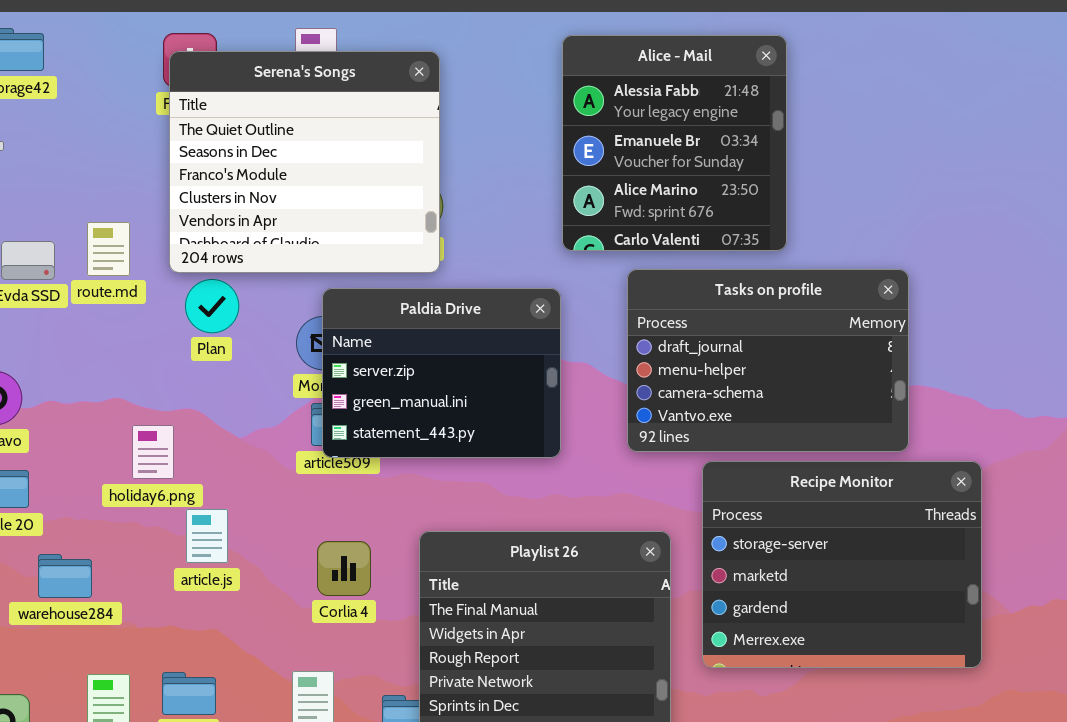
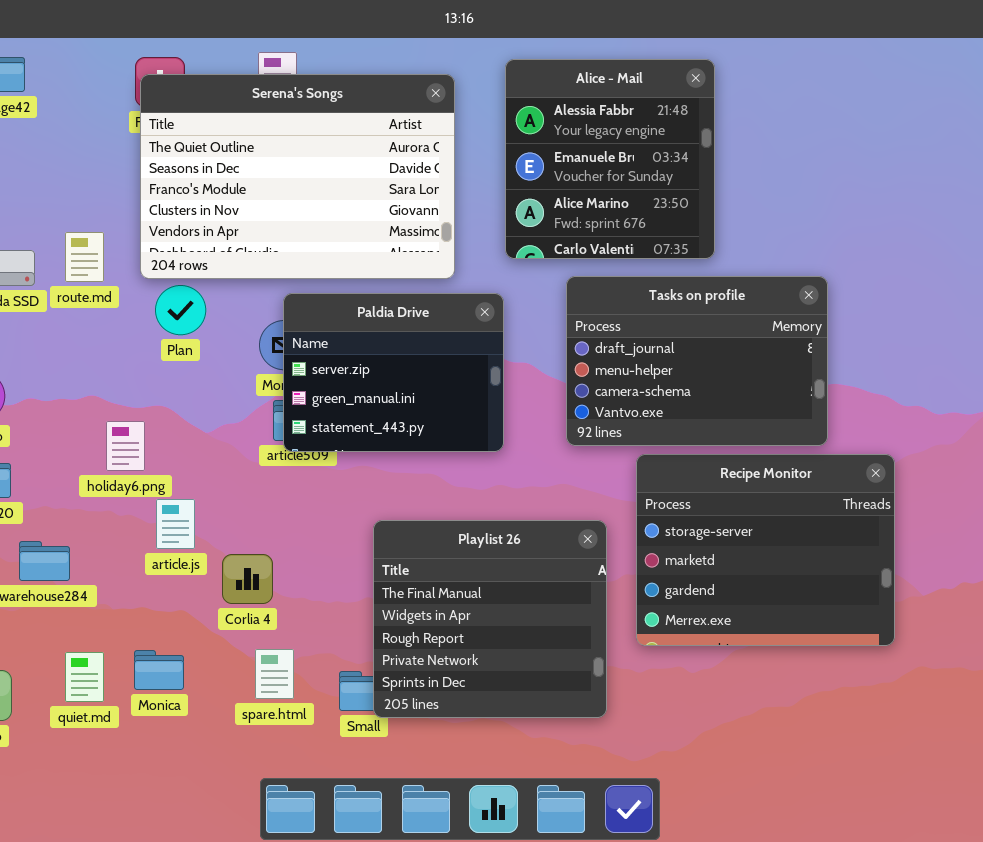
Serena's Songs: [169,51,440,273] -> [140,74,455,279], resized
Corlia 4: [317,541,371,596] -> [222,554,273,604], moved

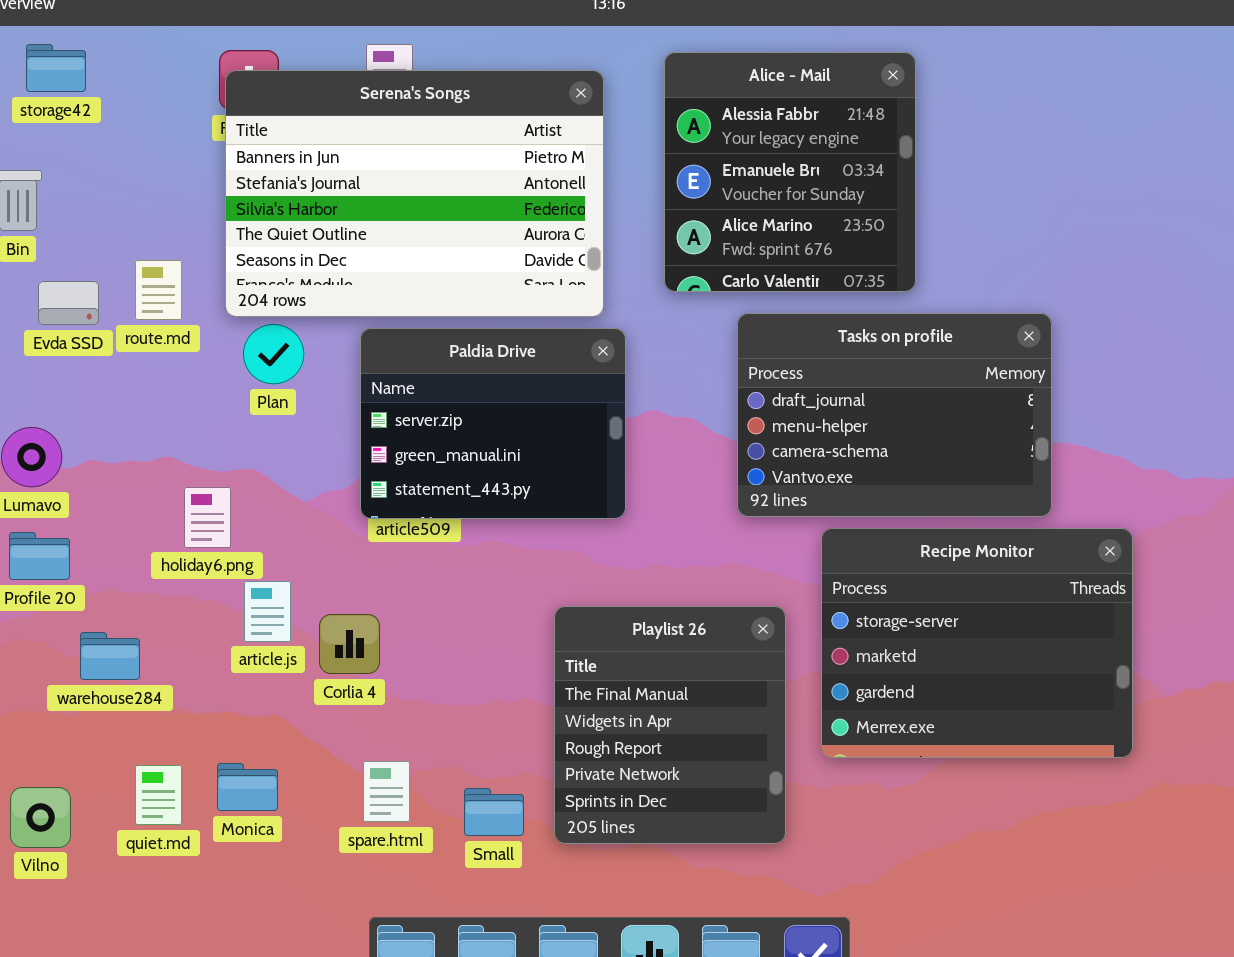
Serena's Songs: [140,74,455,279] -> [225,70,604,317], scrolled up 3 rows
Paldia Drive: [283,293,504,452] -> [360,328,626,519], moved
Playlist 26: [373,520,607,718] -> [554,606,786,844], resized
Corlia 4: [222,554,273,604] -> [319,614,380,674], moved

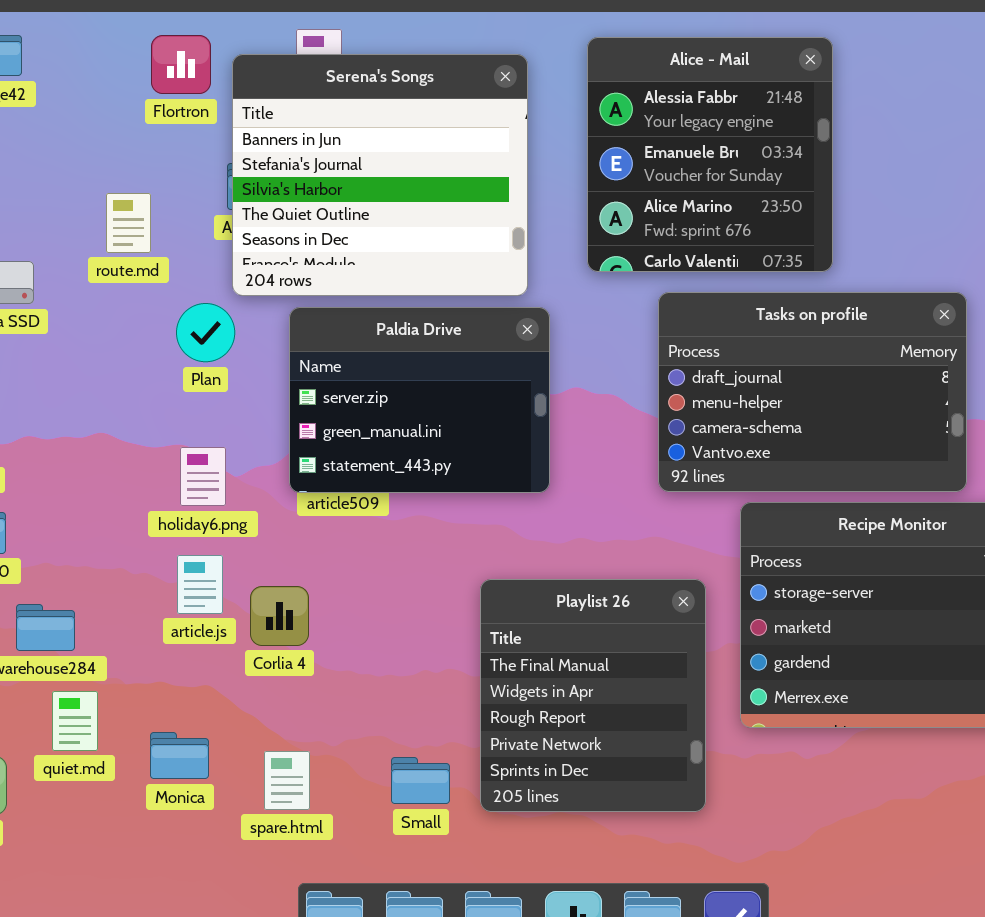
Serena's Songs: [225,70,604,317] -> [232,54,528,296], resized
route.md: [135,260,182,320] -> [106,193,151,253], moved
holiday6.png: [184,487,231,548] -> [180,447,226,506], moved
spare.html: [363,761,410,822] -> [264,751,310,810], moved
quiet.md: [135,765,182,825] -> [52,691,98,751], moved

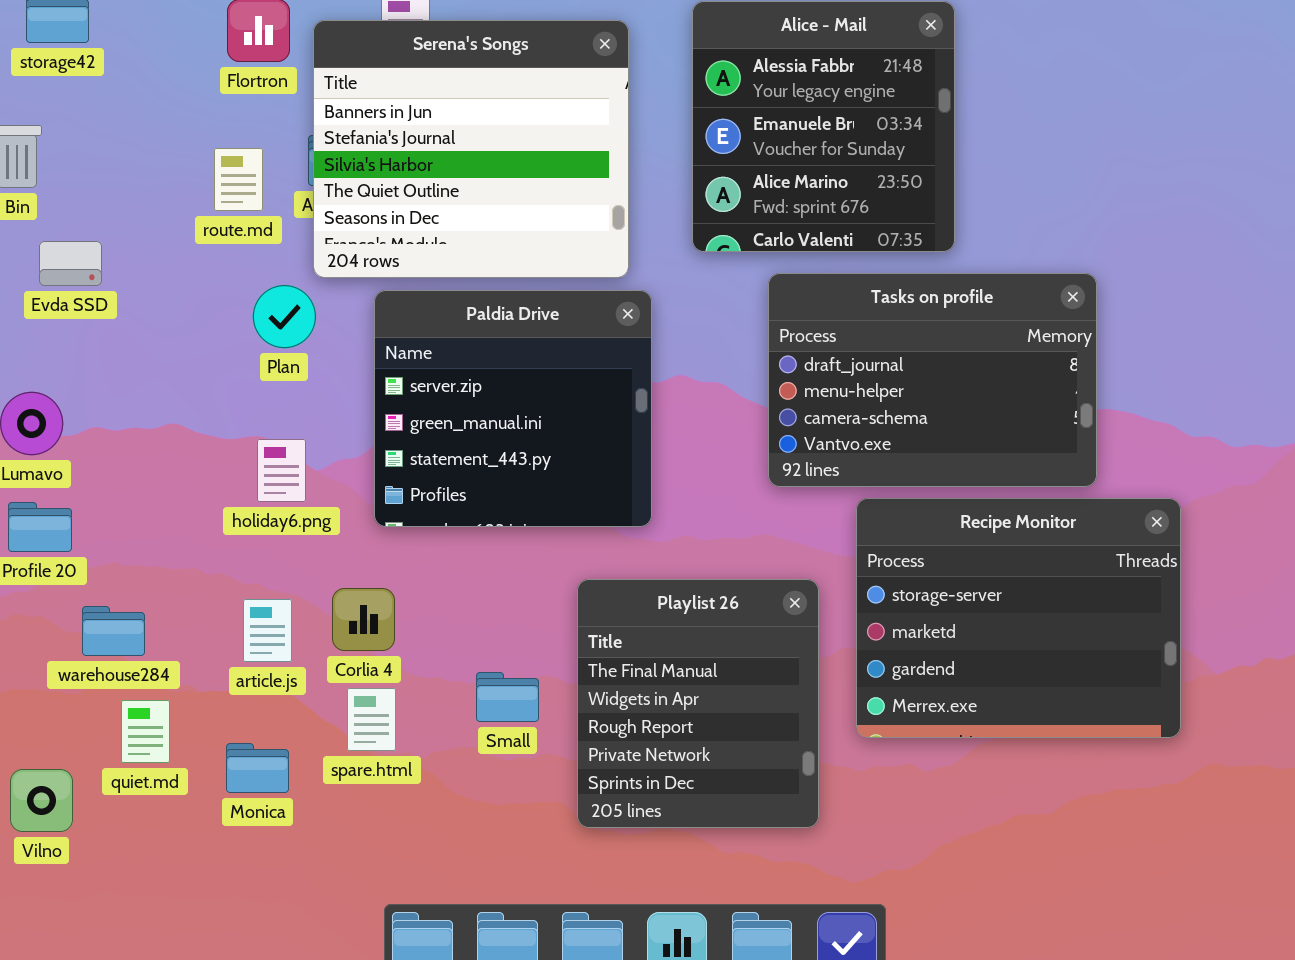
route.md: [106,193,151,253] -> [214,148,263,211], moved
Paldia Drive: [289,307,550,493] -> [374,290,652,527], resized
article.js: [177,555,223,614] -> [243,599,292,662], moved
spare.html: [264,751,310,810] -> [347,688,396,751], moved
Small: [391,757,450,804] -> [476,672,539,722], moved

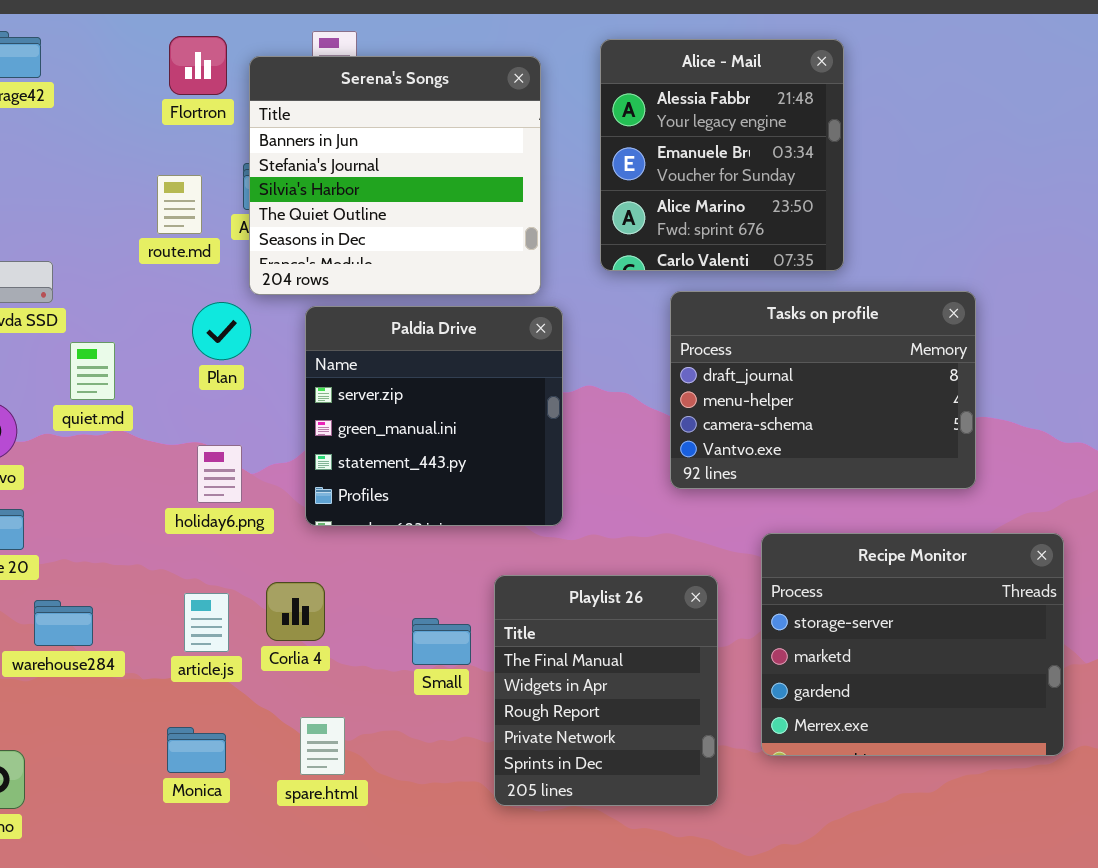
Recipe Monitor: [856,498,1181,738] -> [761,533,1064,756], moved
Small: [476,672,539,722] -> [412,618,471,665], moved
spare.html: [347,688,396,751] -> [300,717,345,775], moved
quiet.md: [121,700,170,763] -> [70,342,115,400], moved

